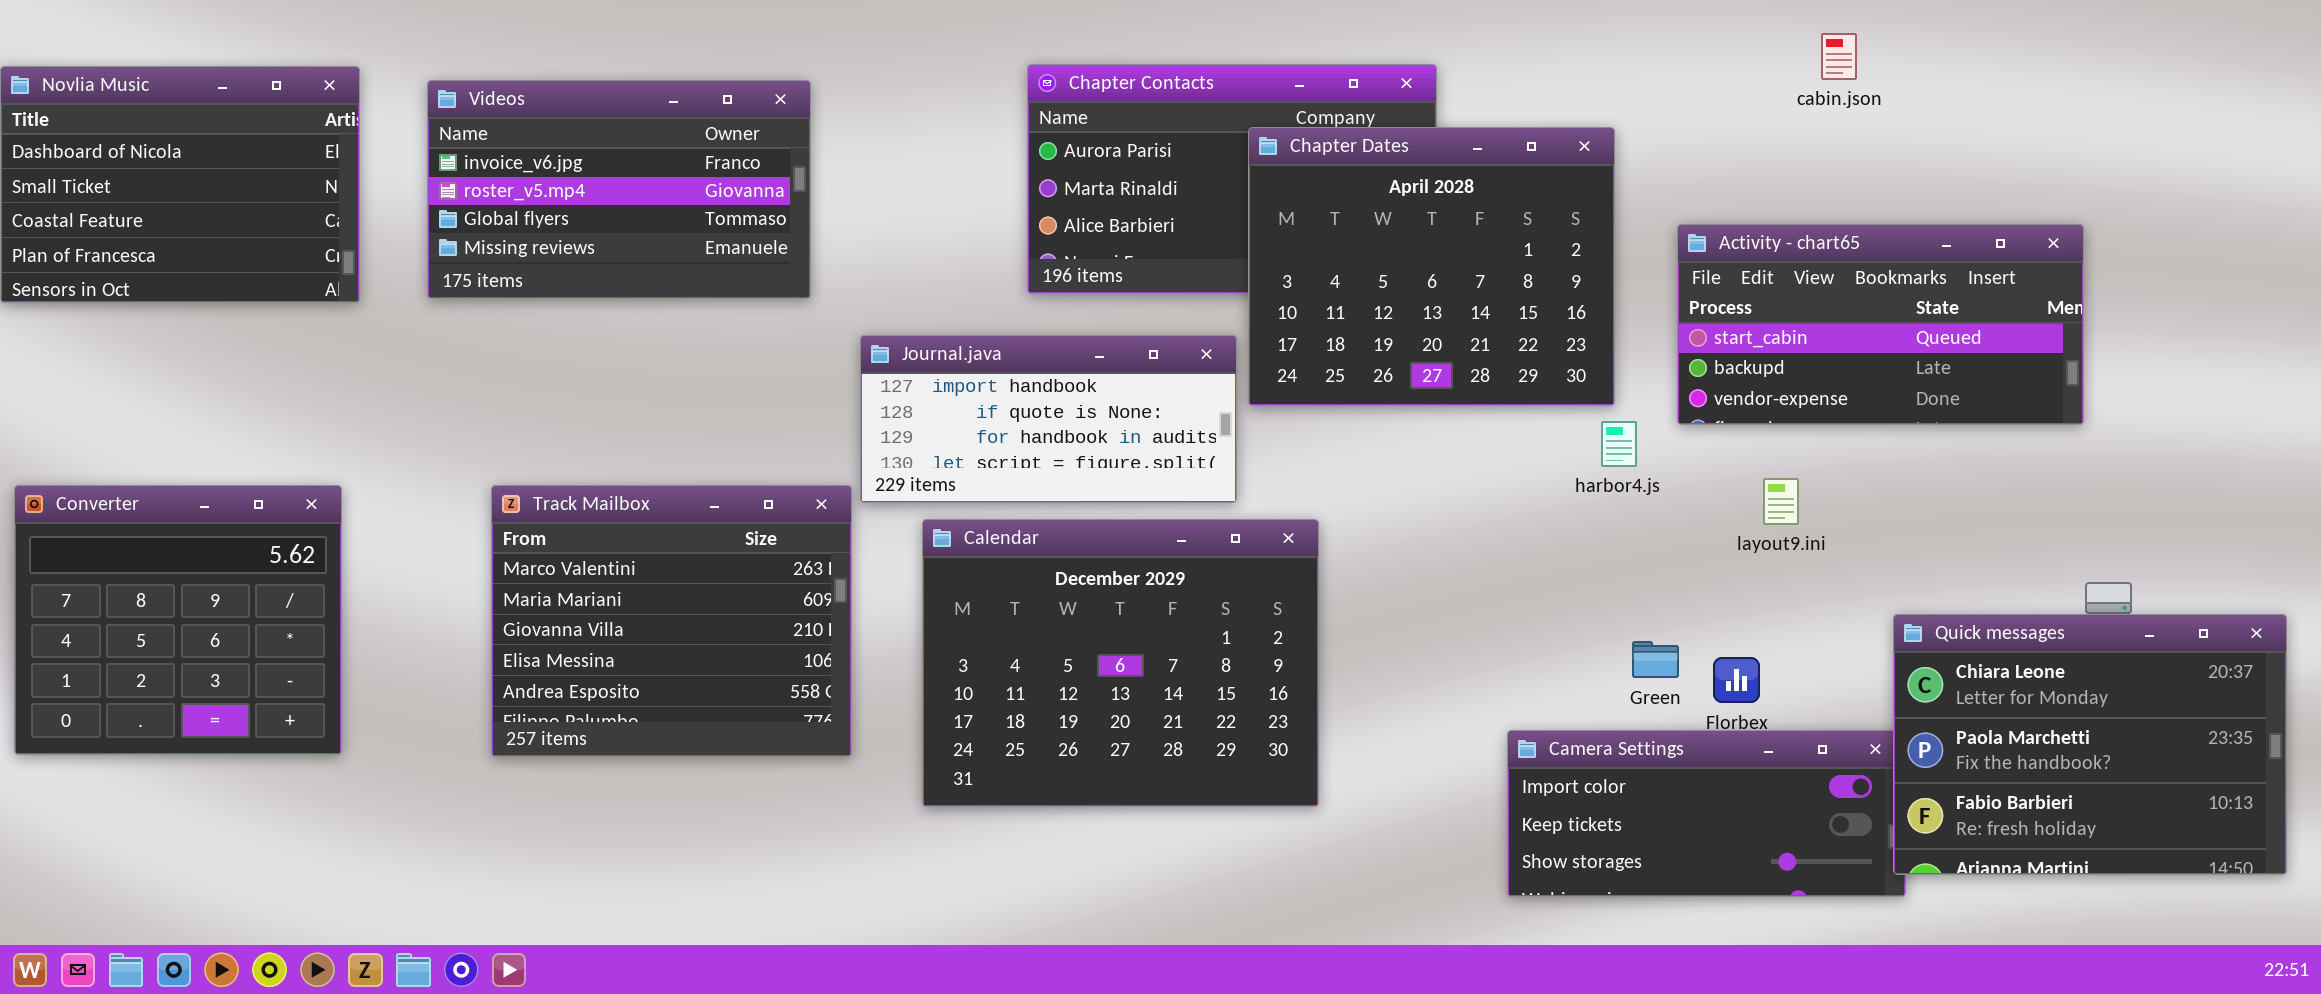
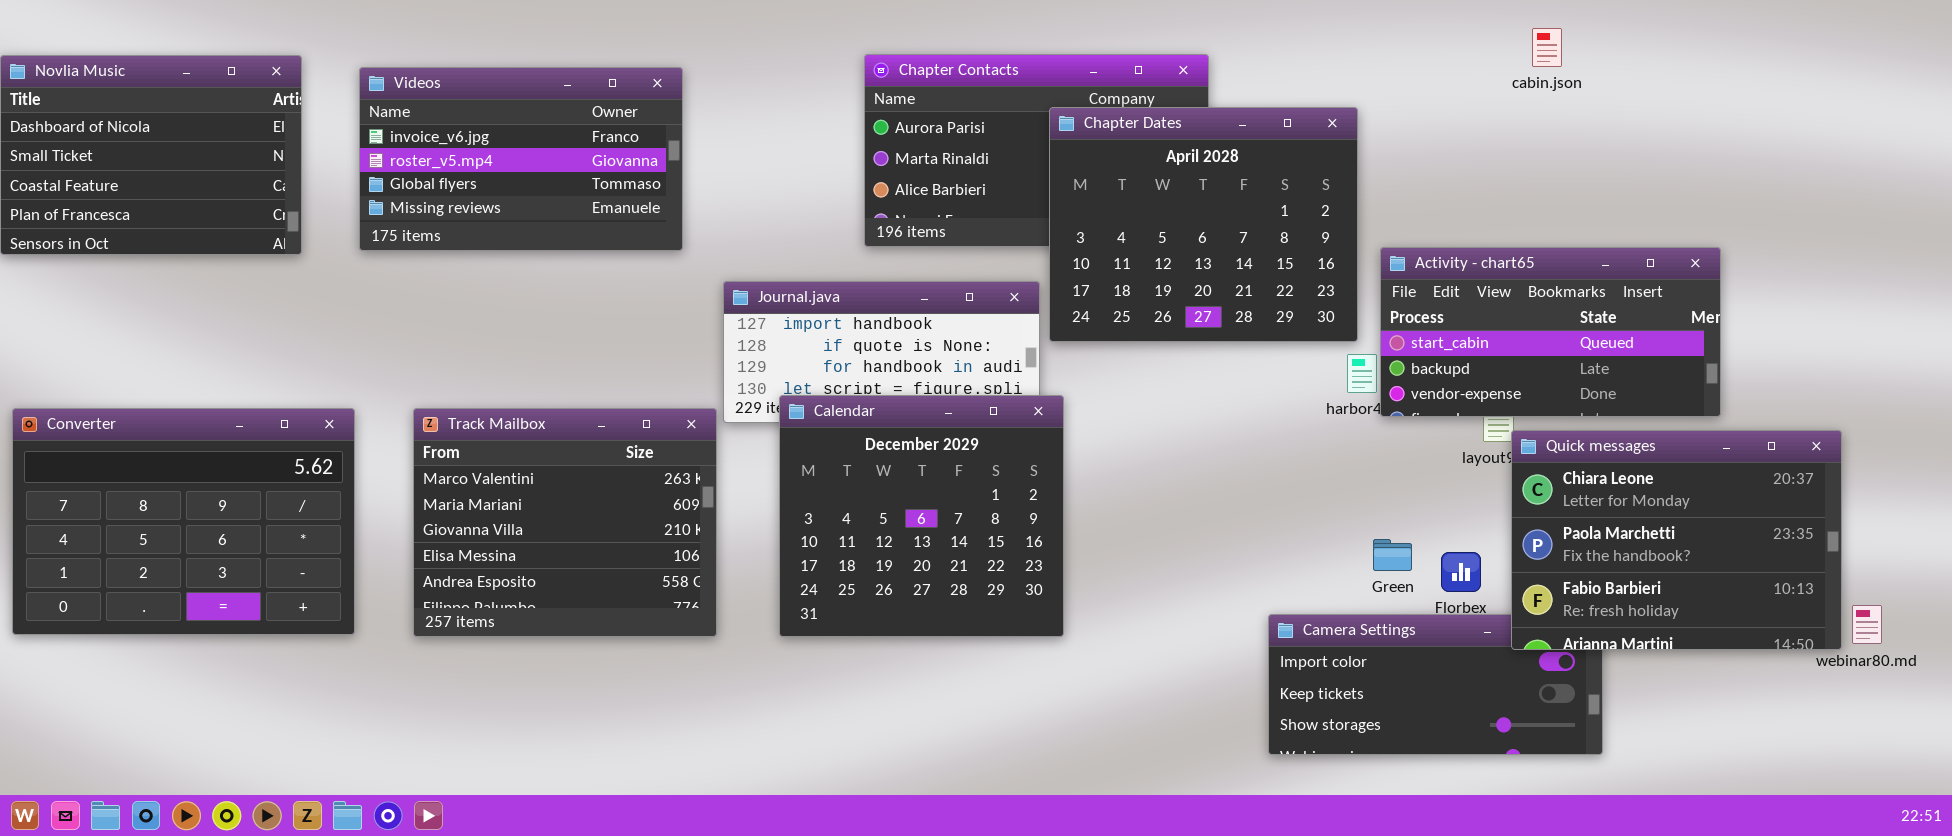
Activity - chart65: [1677,224,2084,425] -> [1380,247,1721,417], moved
Converter: [14,485,342,755] -> [12,408,355,635], resized
Calendar: [922,519,1319,807] -> [779,395,1064,637], moved, resized
Quick messages: [1893,614,2287,875] -> [1511,430,1842,650], moved

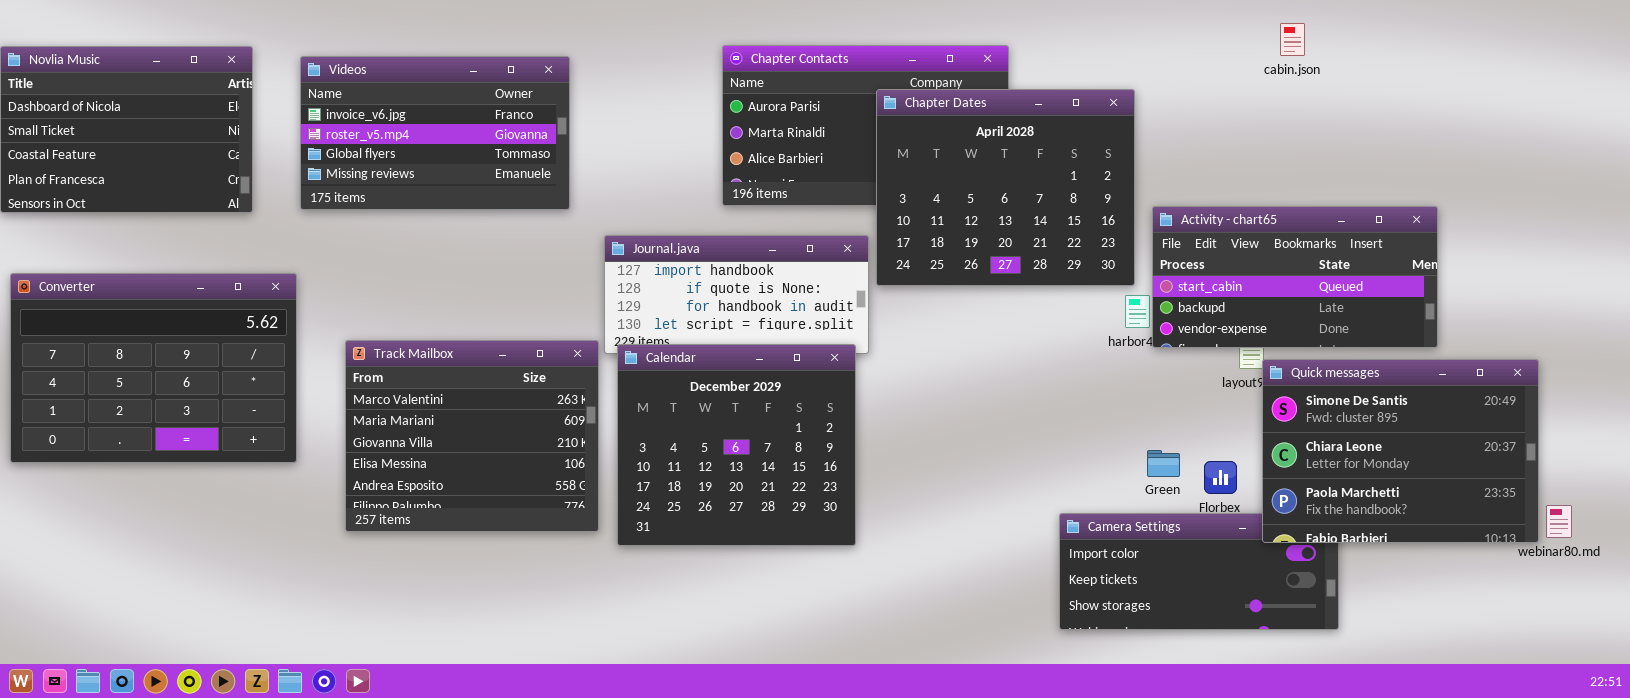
Calendar: [779,395,1064,637] -> [617,344,856,546], moved
Converter: [12,408,355,635] -> [10,273,297,463], moved
Quick messages: [1511,430,1842,650] -> [1262,359,1539,543], scrolled up 1 row

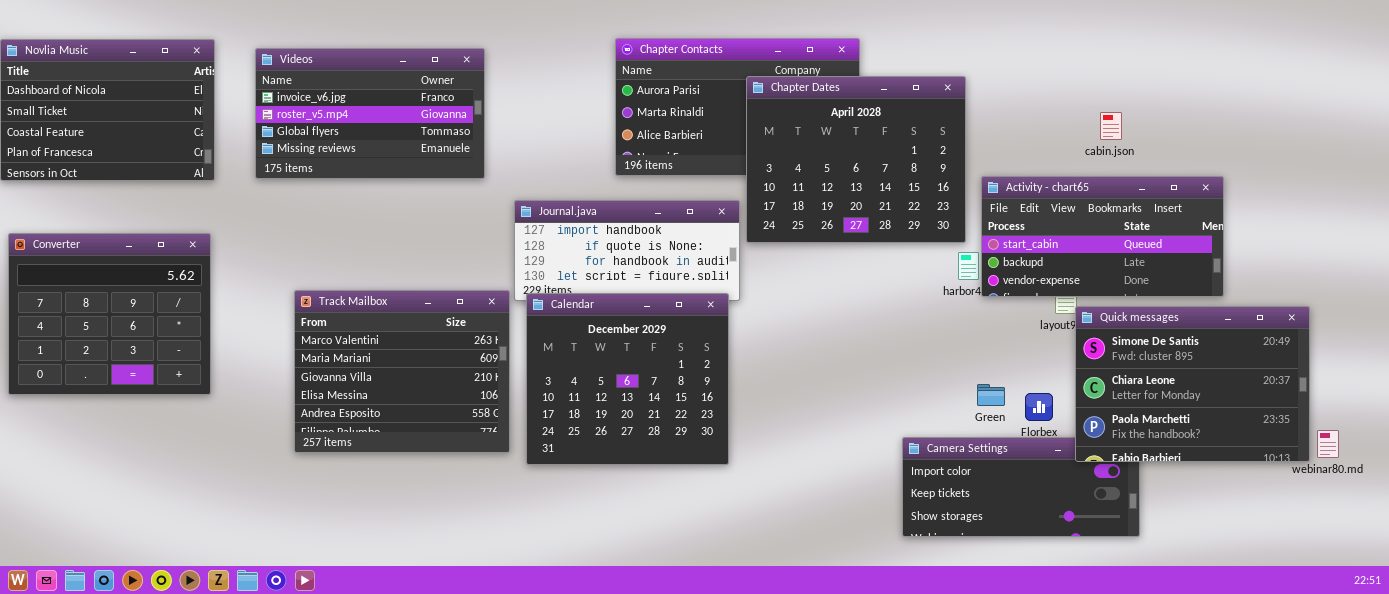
cabin.json: [1280,23,1305,56] -> [1100,112,1122,140], moved
Converter: [10,273,297,463] -> [8,233,211,395], resized

